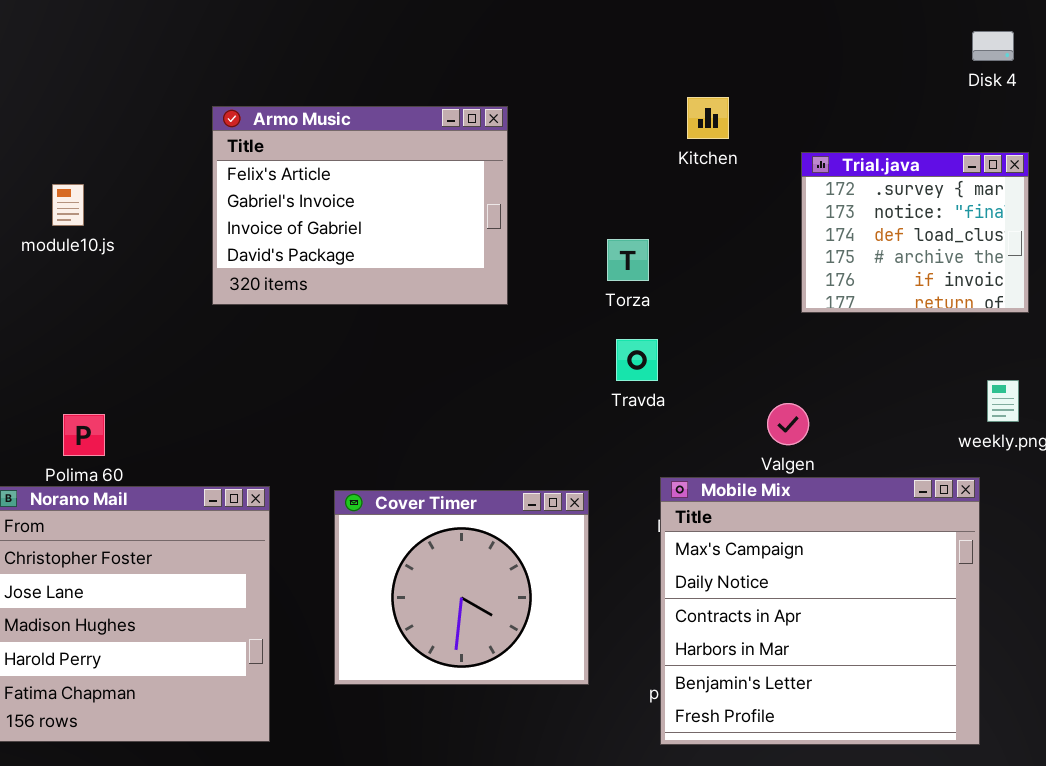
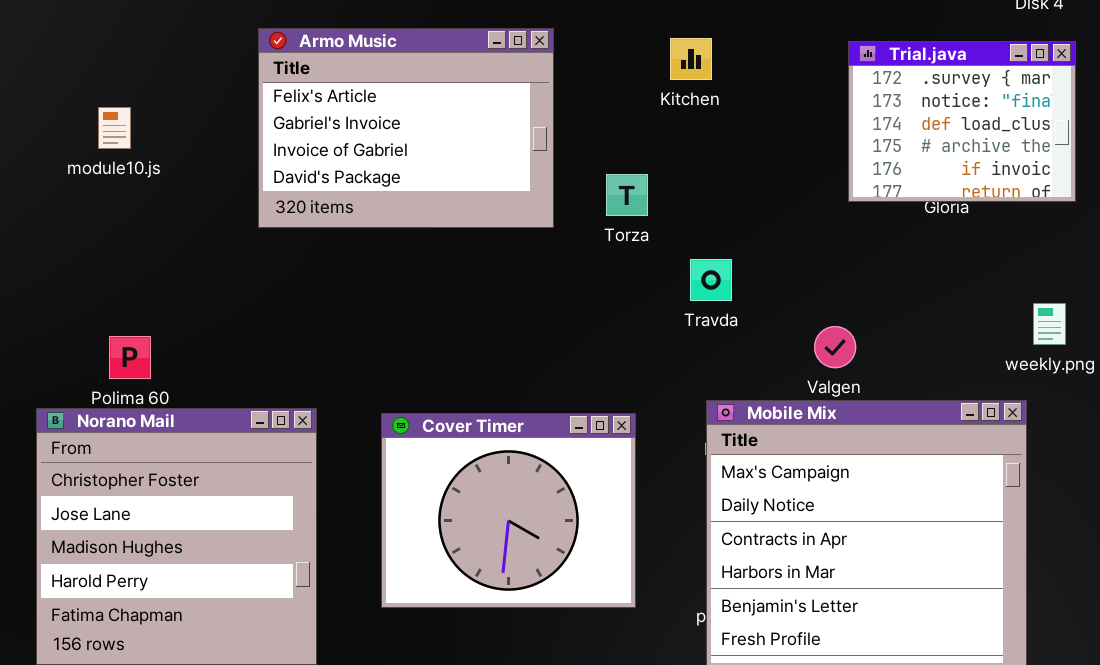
Kitchen: [687,97,729,139] -> [670,38,712,80], moved
Trial.java: [801,152,1029,313] -> [848,41,1076,202], moved
Torza: [607,239,649,281] -> [606,174,648,216], moved
Travda: [616,339,658,381] -> [690,259,732,301], moved

